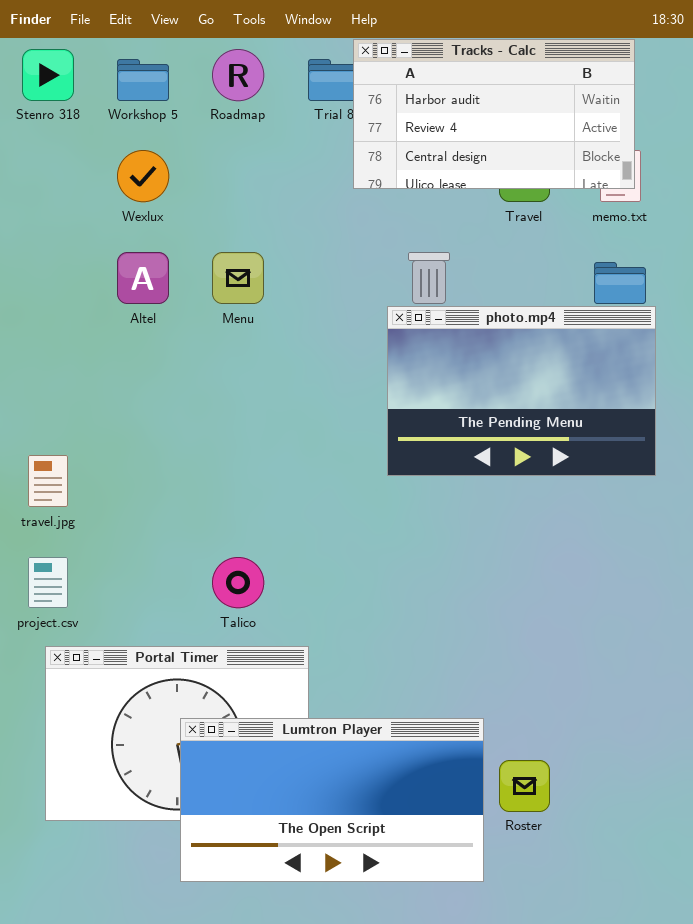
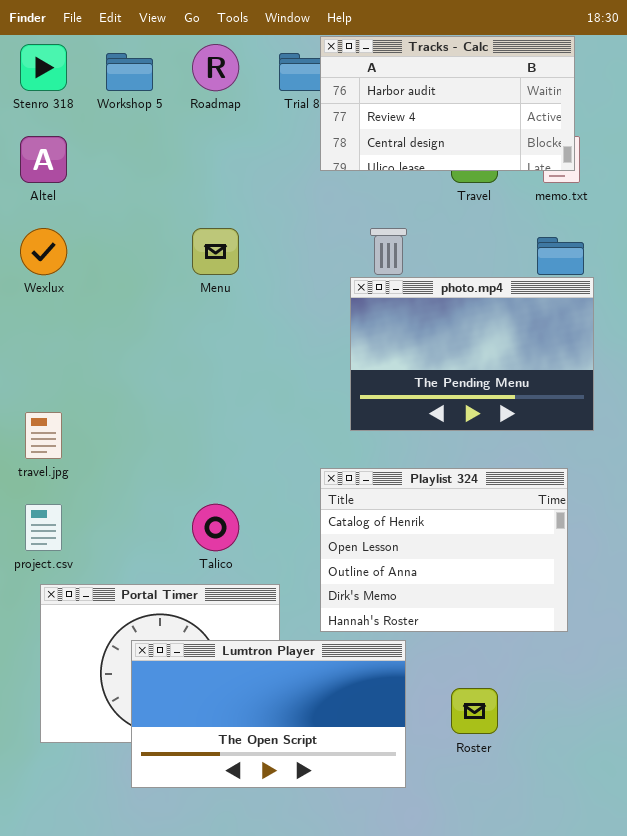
Wexlux: [117,150,169,202] -> [20,228,67,275], moved
Altel: [117,252,169,304] -> [20,136,67,183], moved
Playlist 324: none -> [320,468,568,632], opened
Lumtron Player: [180,718,484,882] -> [131,640,406,788], moved

